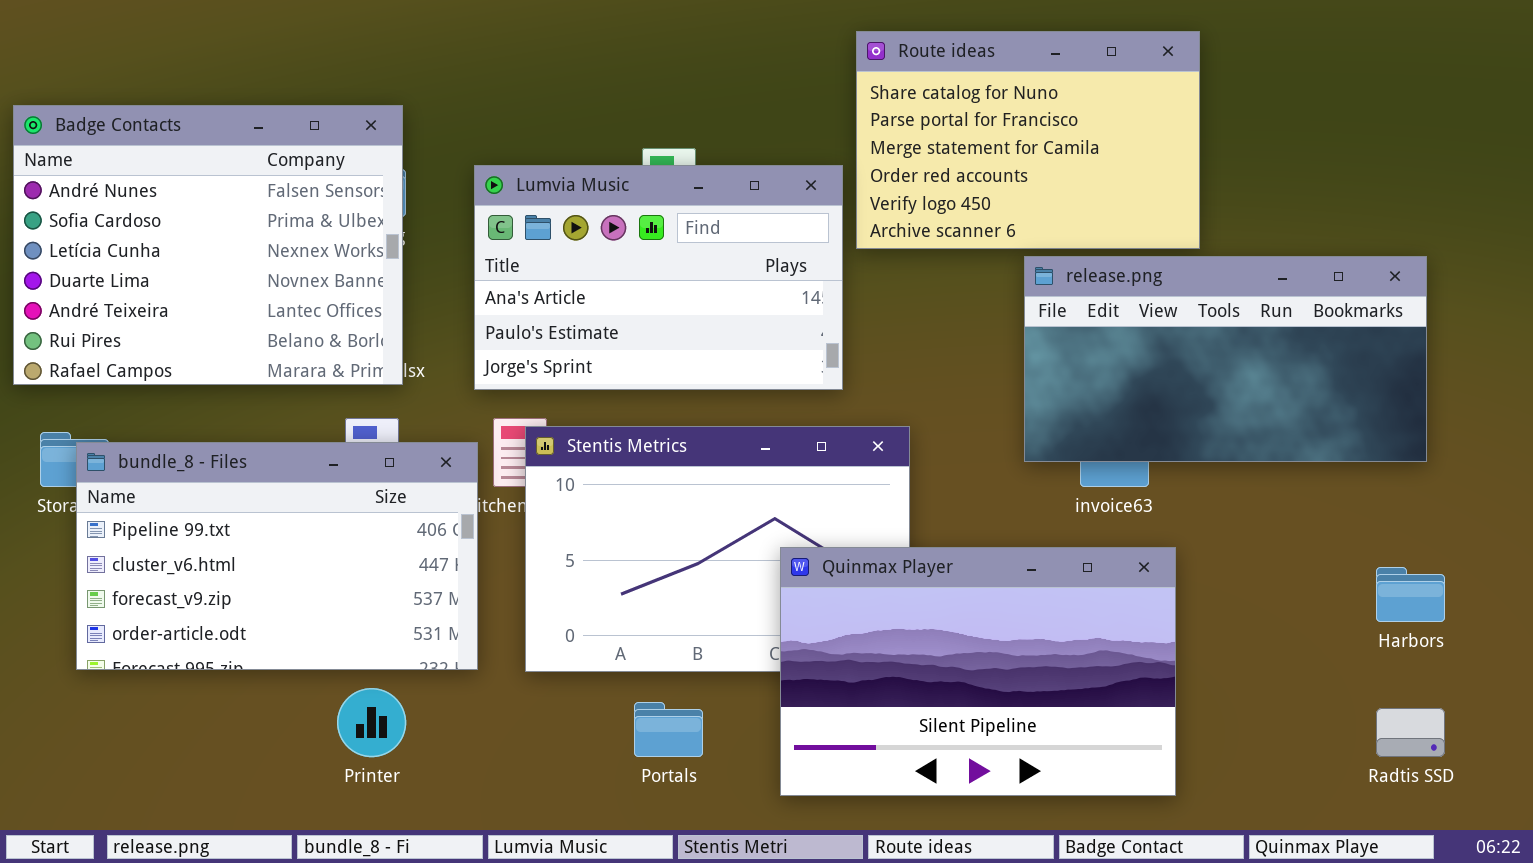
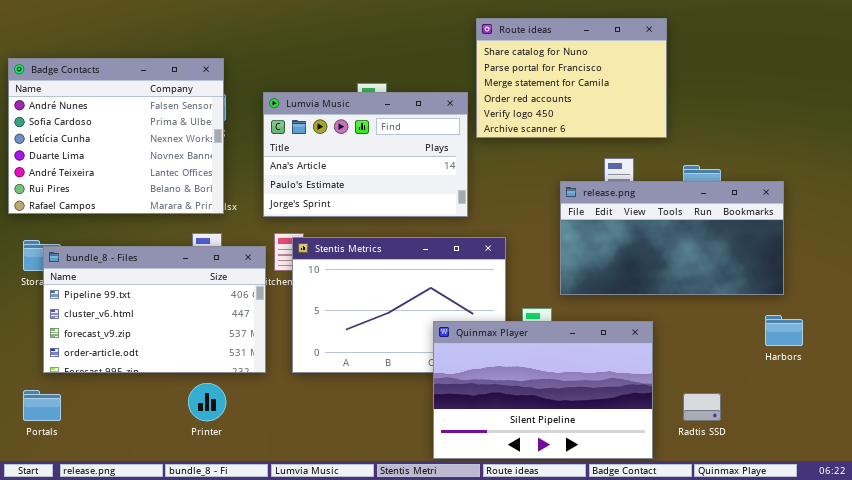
release.png: [1024,256,1427,462] -> [560,181,784,295], moved
Quinmax Player: [780,547,1176,796] -> [433,321,653,459], moved
Portals: [634,702,703,757] -> [23,390,61,421], moved
Radtis SSD: [1376,708,1445,757] -> [683,393,721,421], moved

